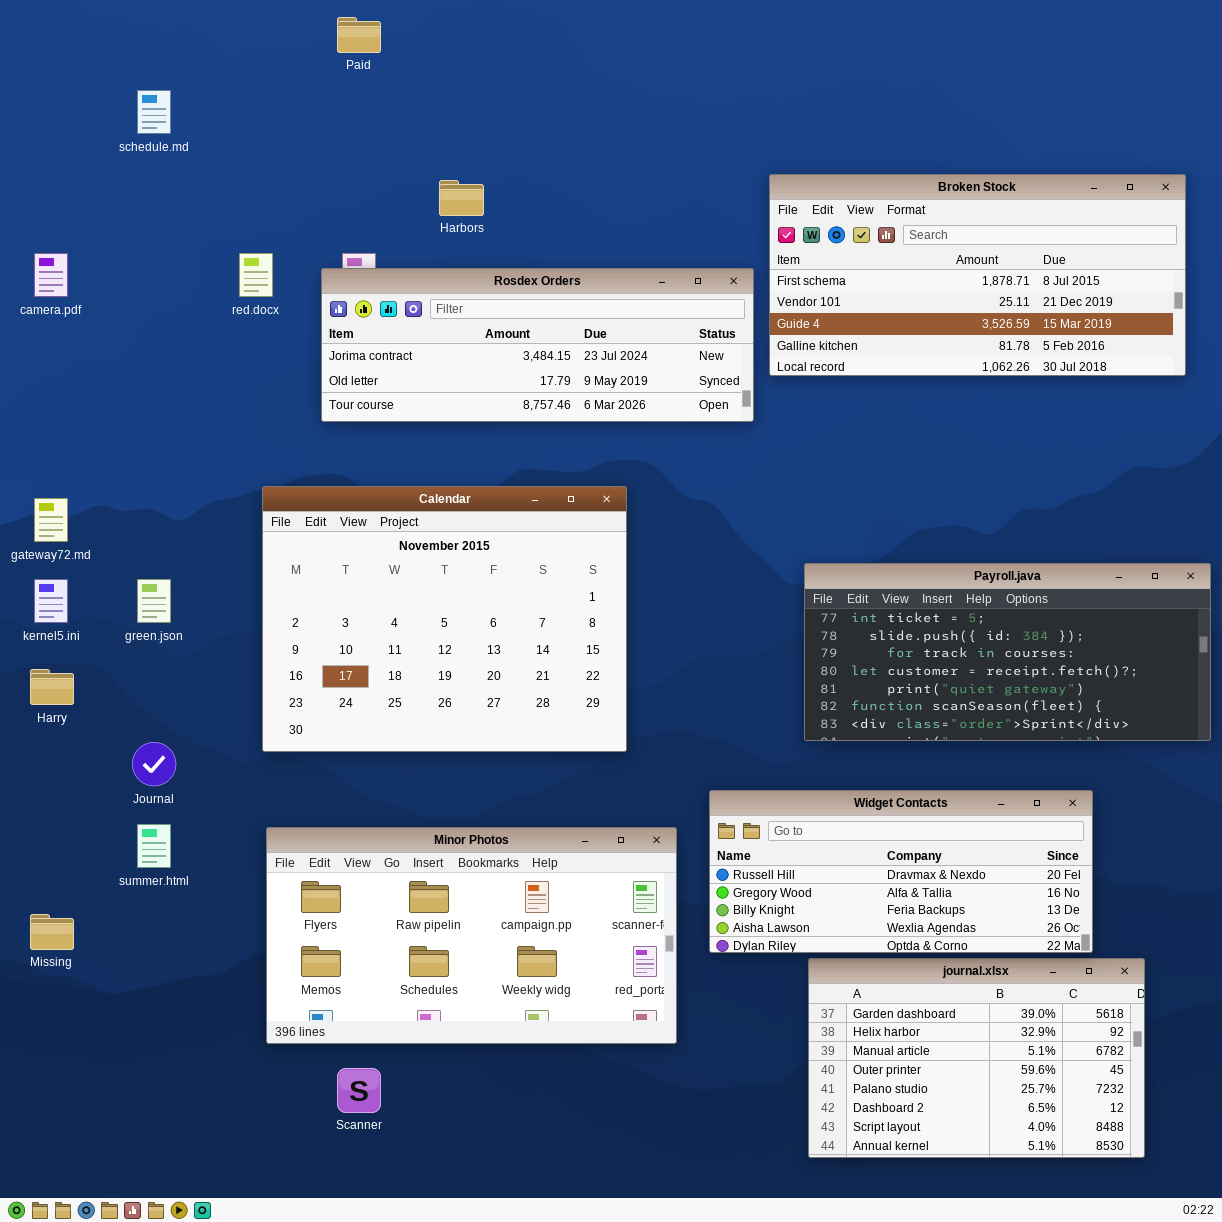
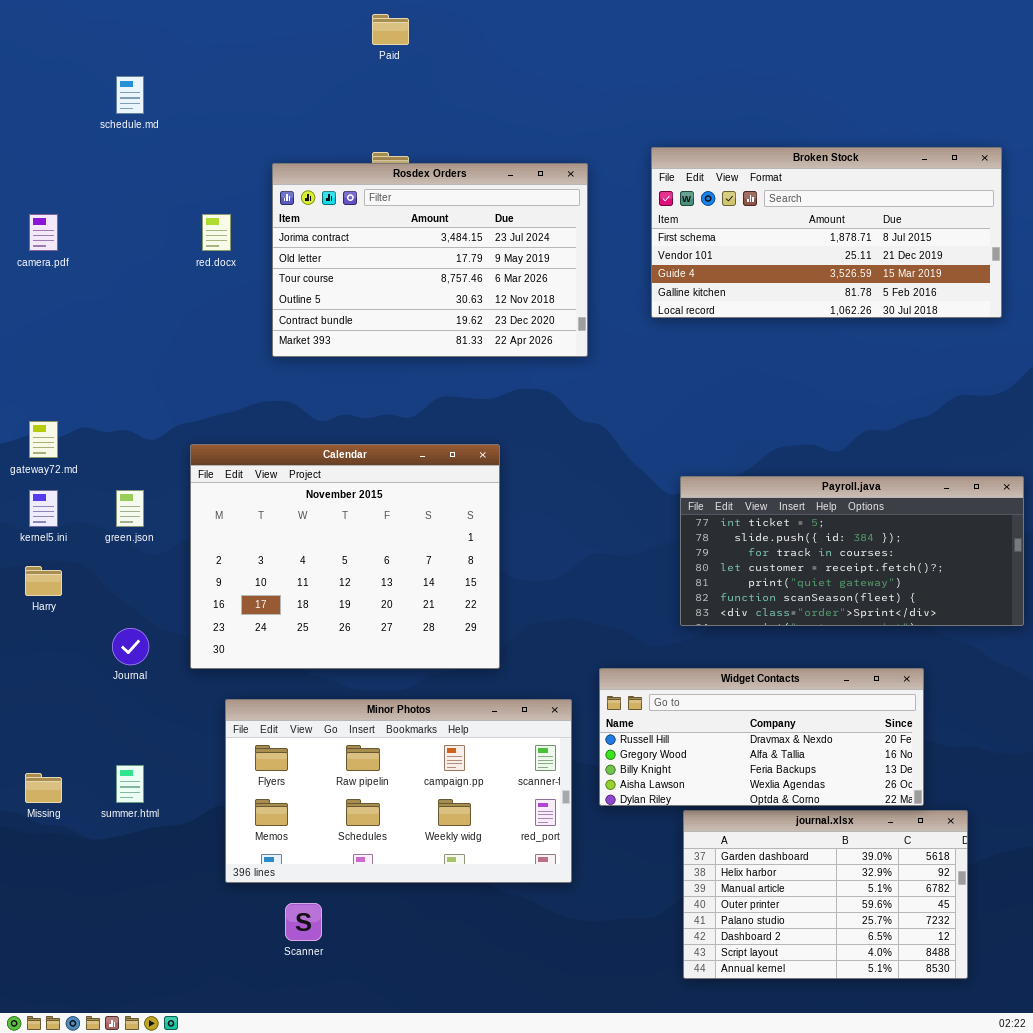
Paid: [337,17,381,53] -> [372,14,409,45], moved
Rosdex Orders: [321,268,754,422] -> [272,163,588,357], resized
Calendar: [262,486,627,752] -> [190,444,500,669], moved
summer.html: [137,824,171,868] -> [116,765,144,803], moved

